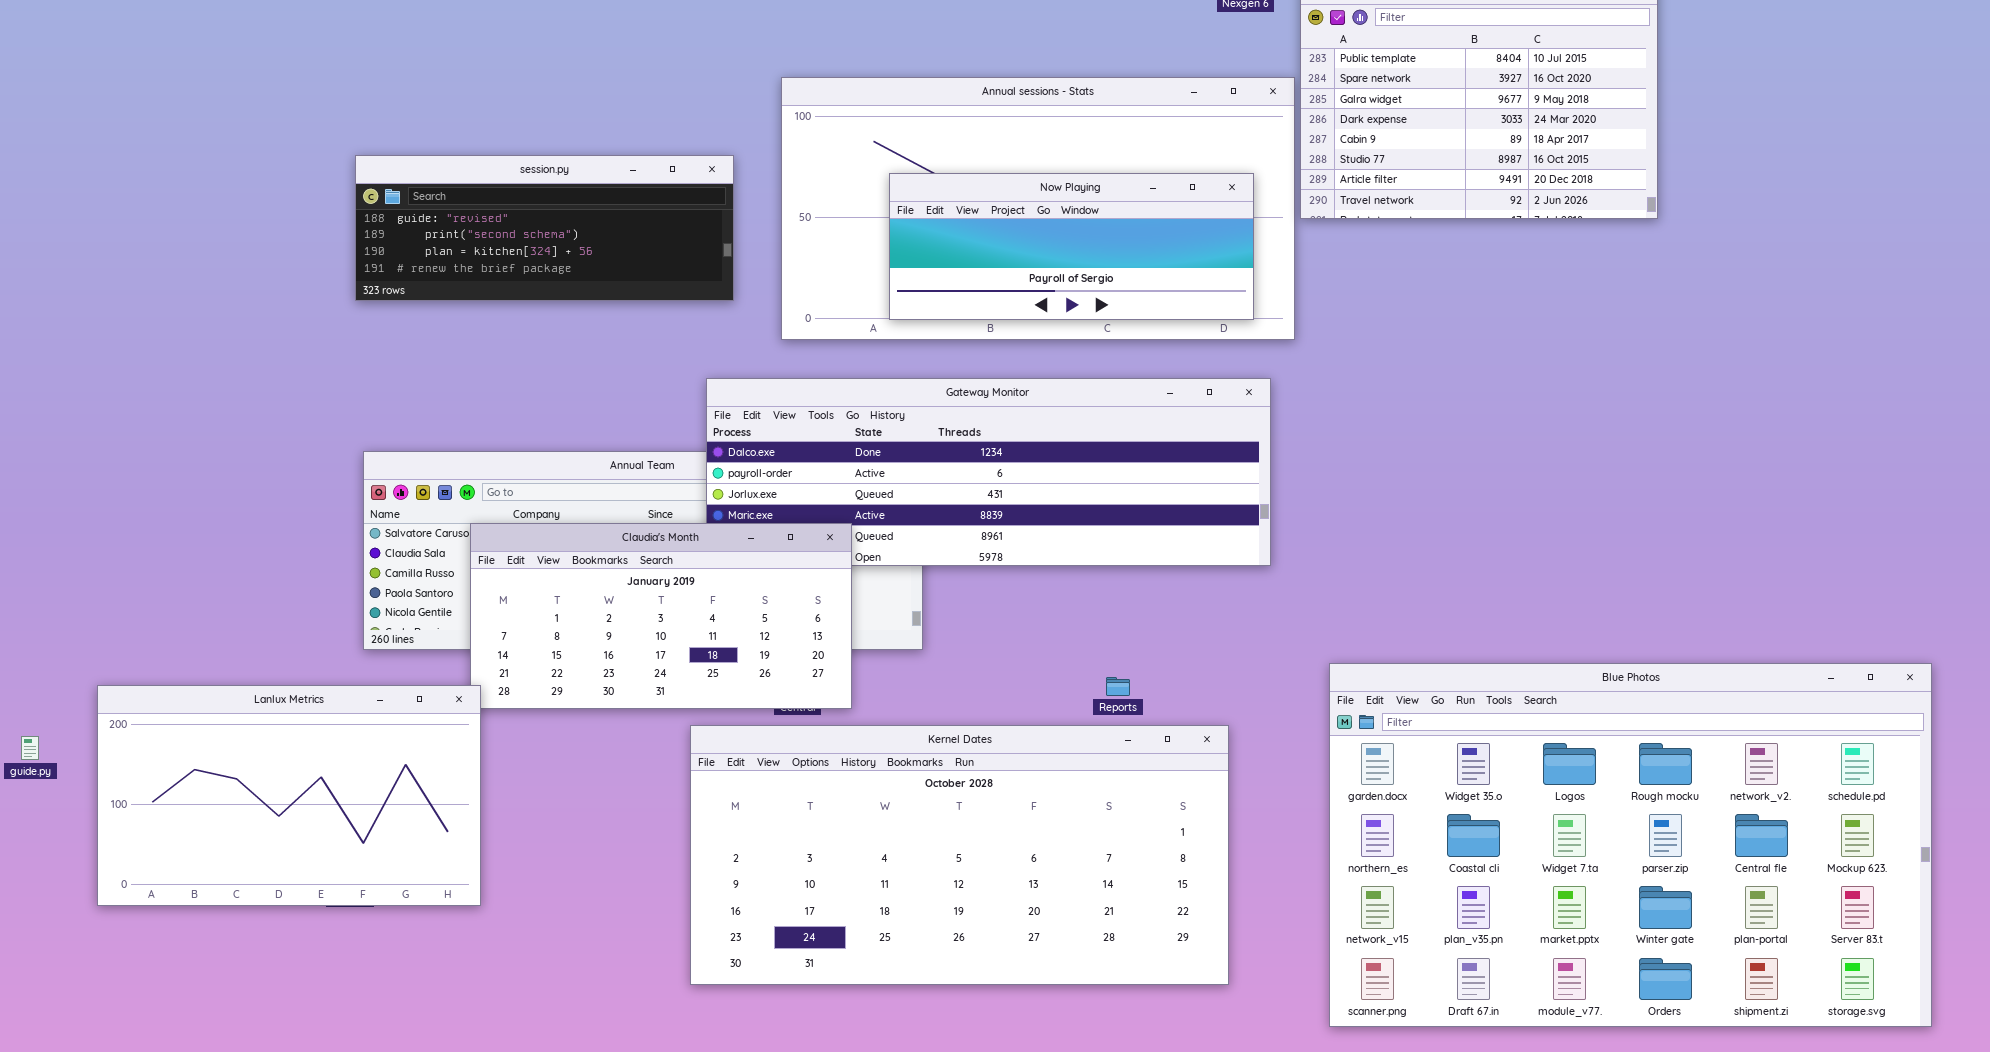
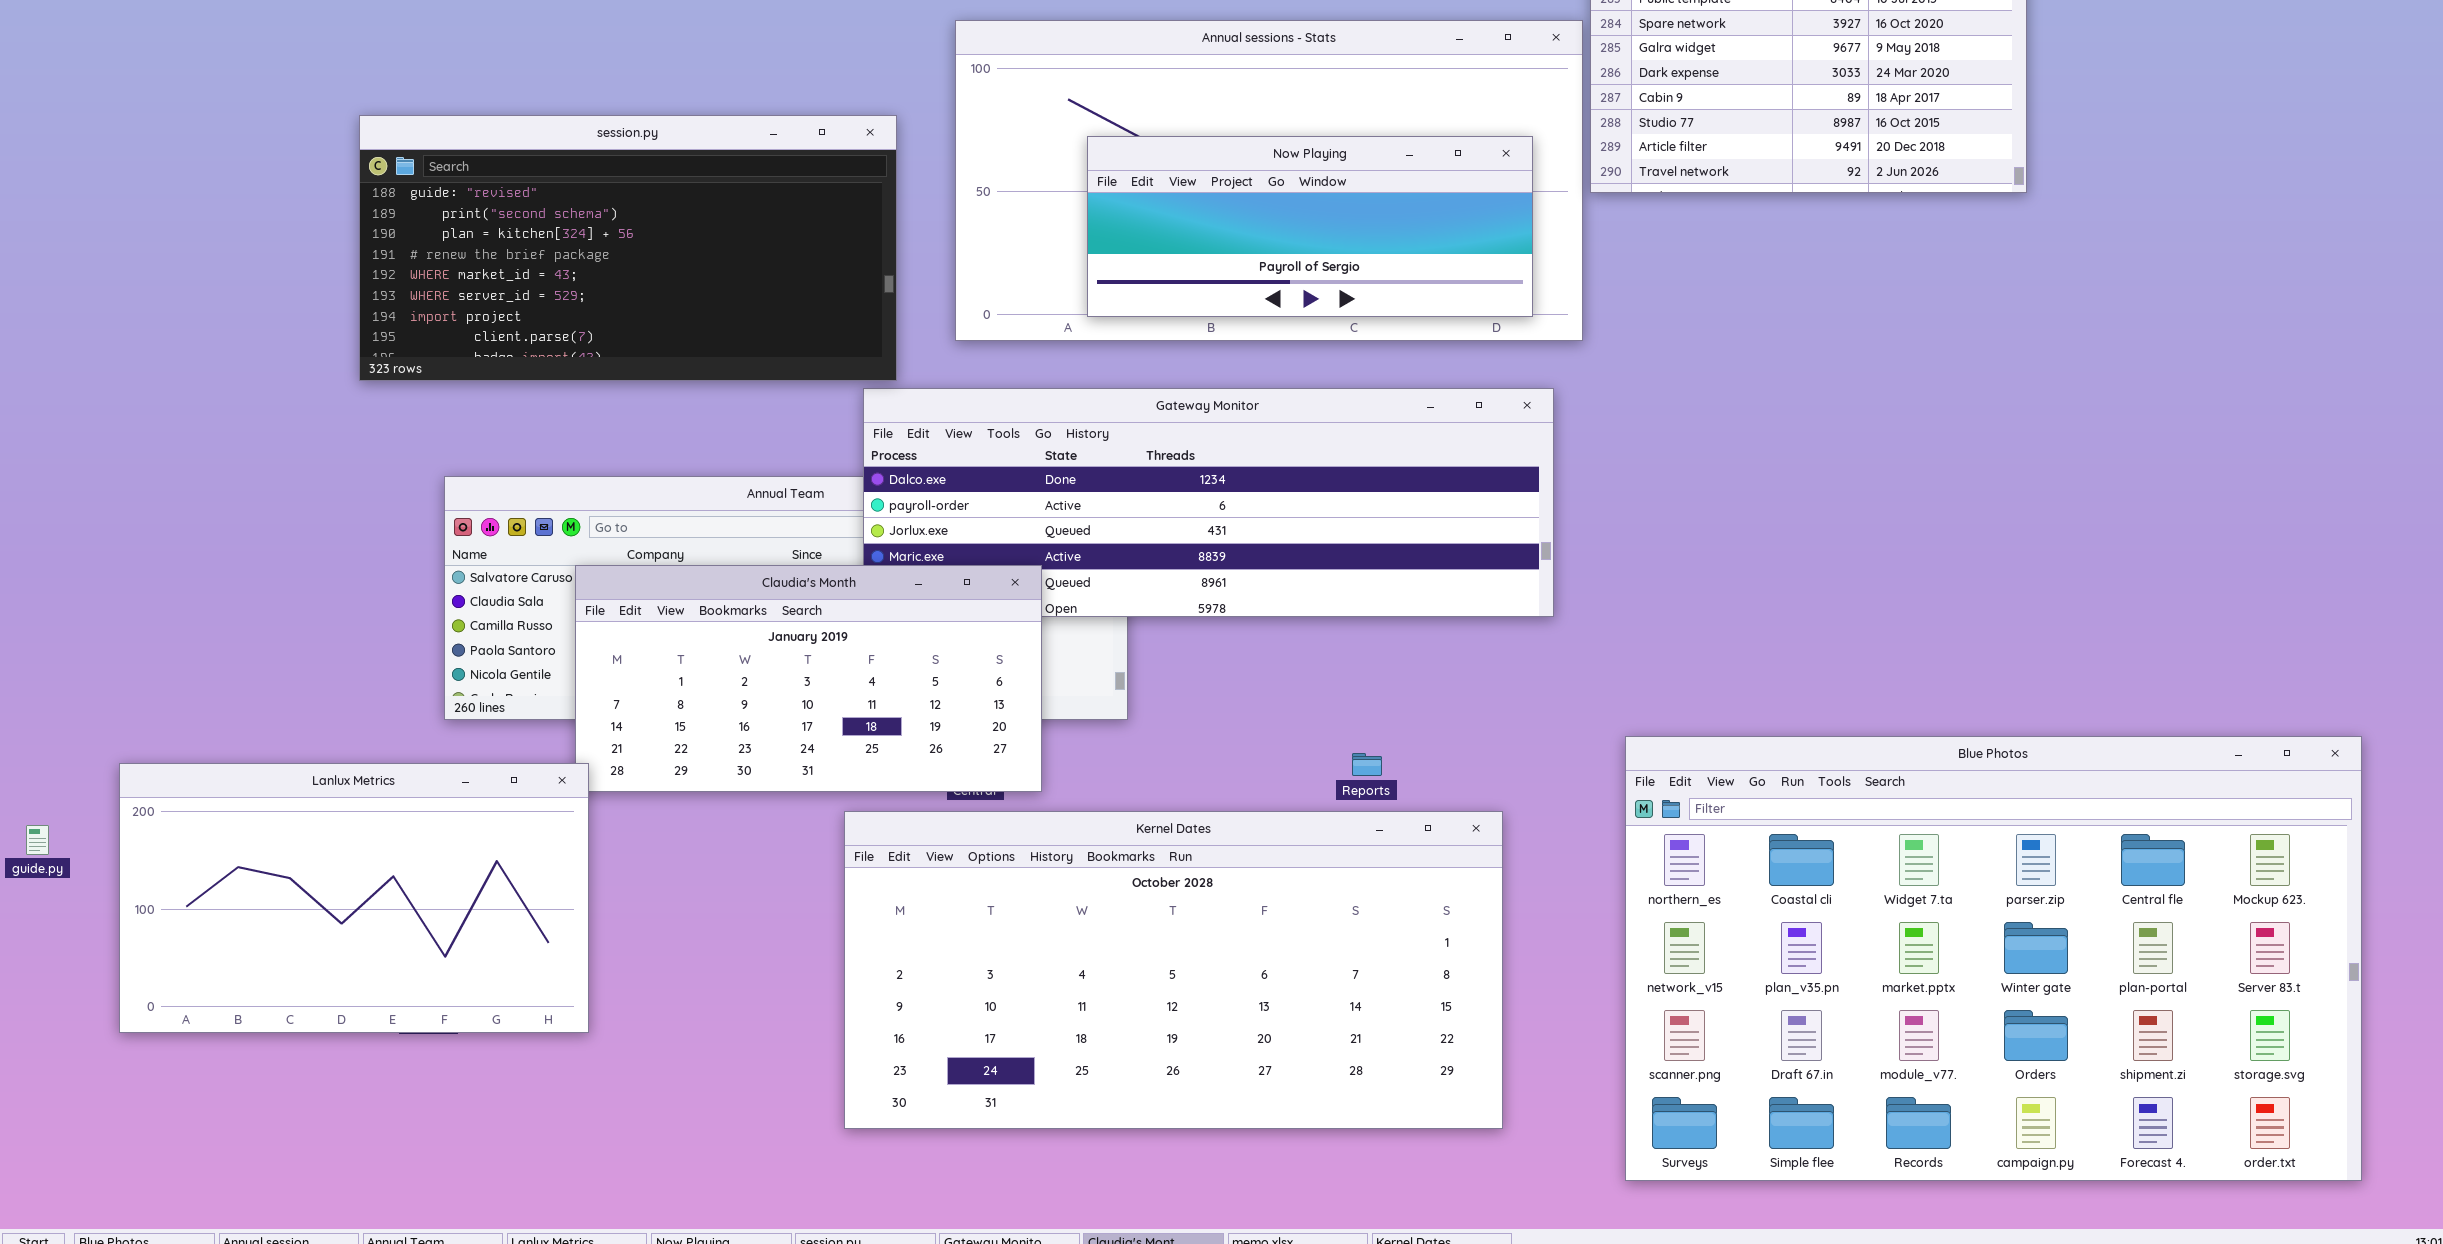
session.py: [355,155,734,301] -> [359,115,897,381], resized
Blue Photos: [1329,663,1932,1027] -> [1625,736,2362,1181], scrolled down 1 row

